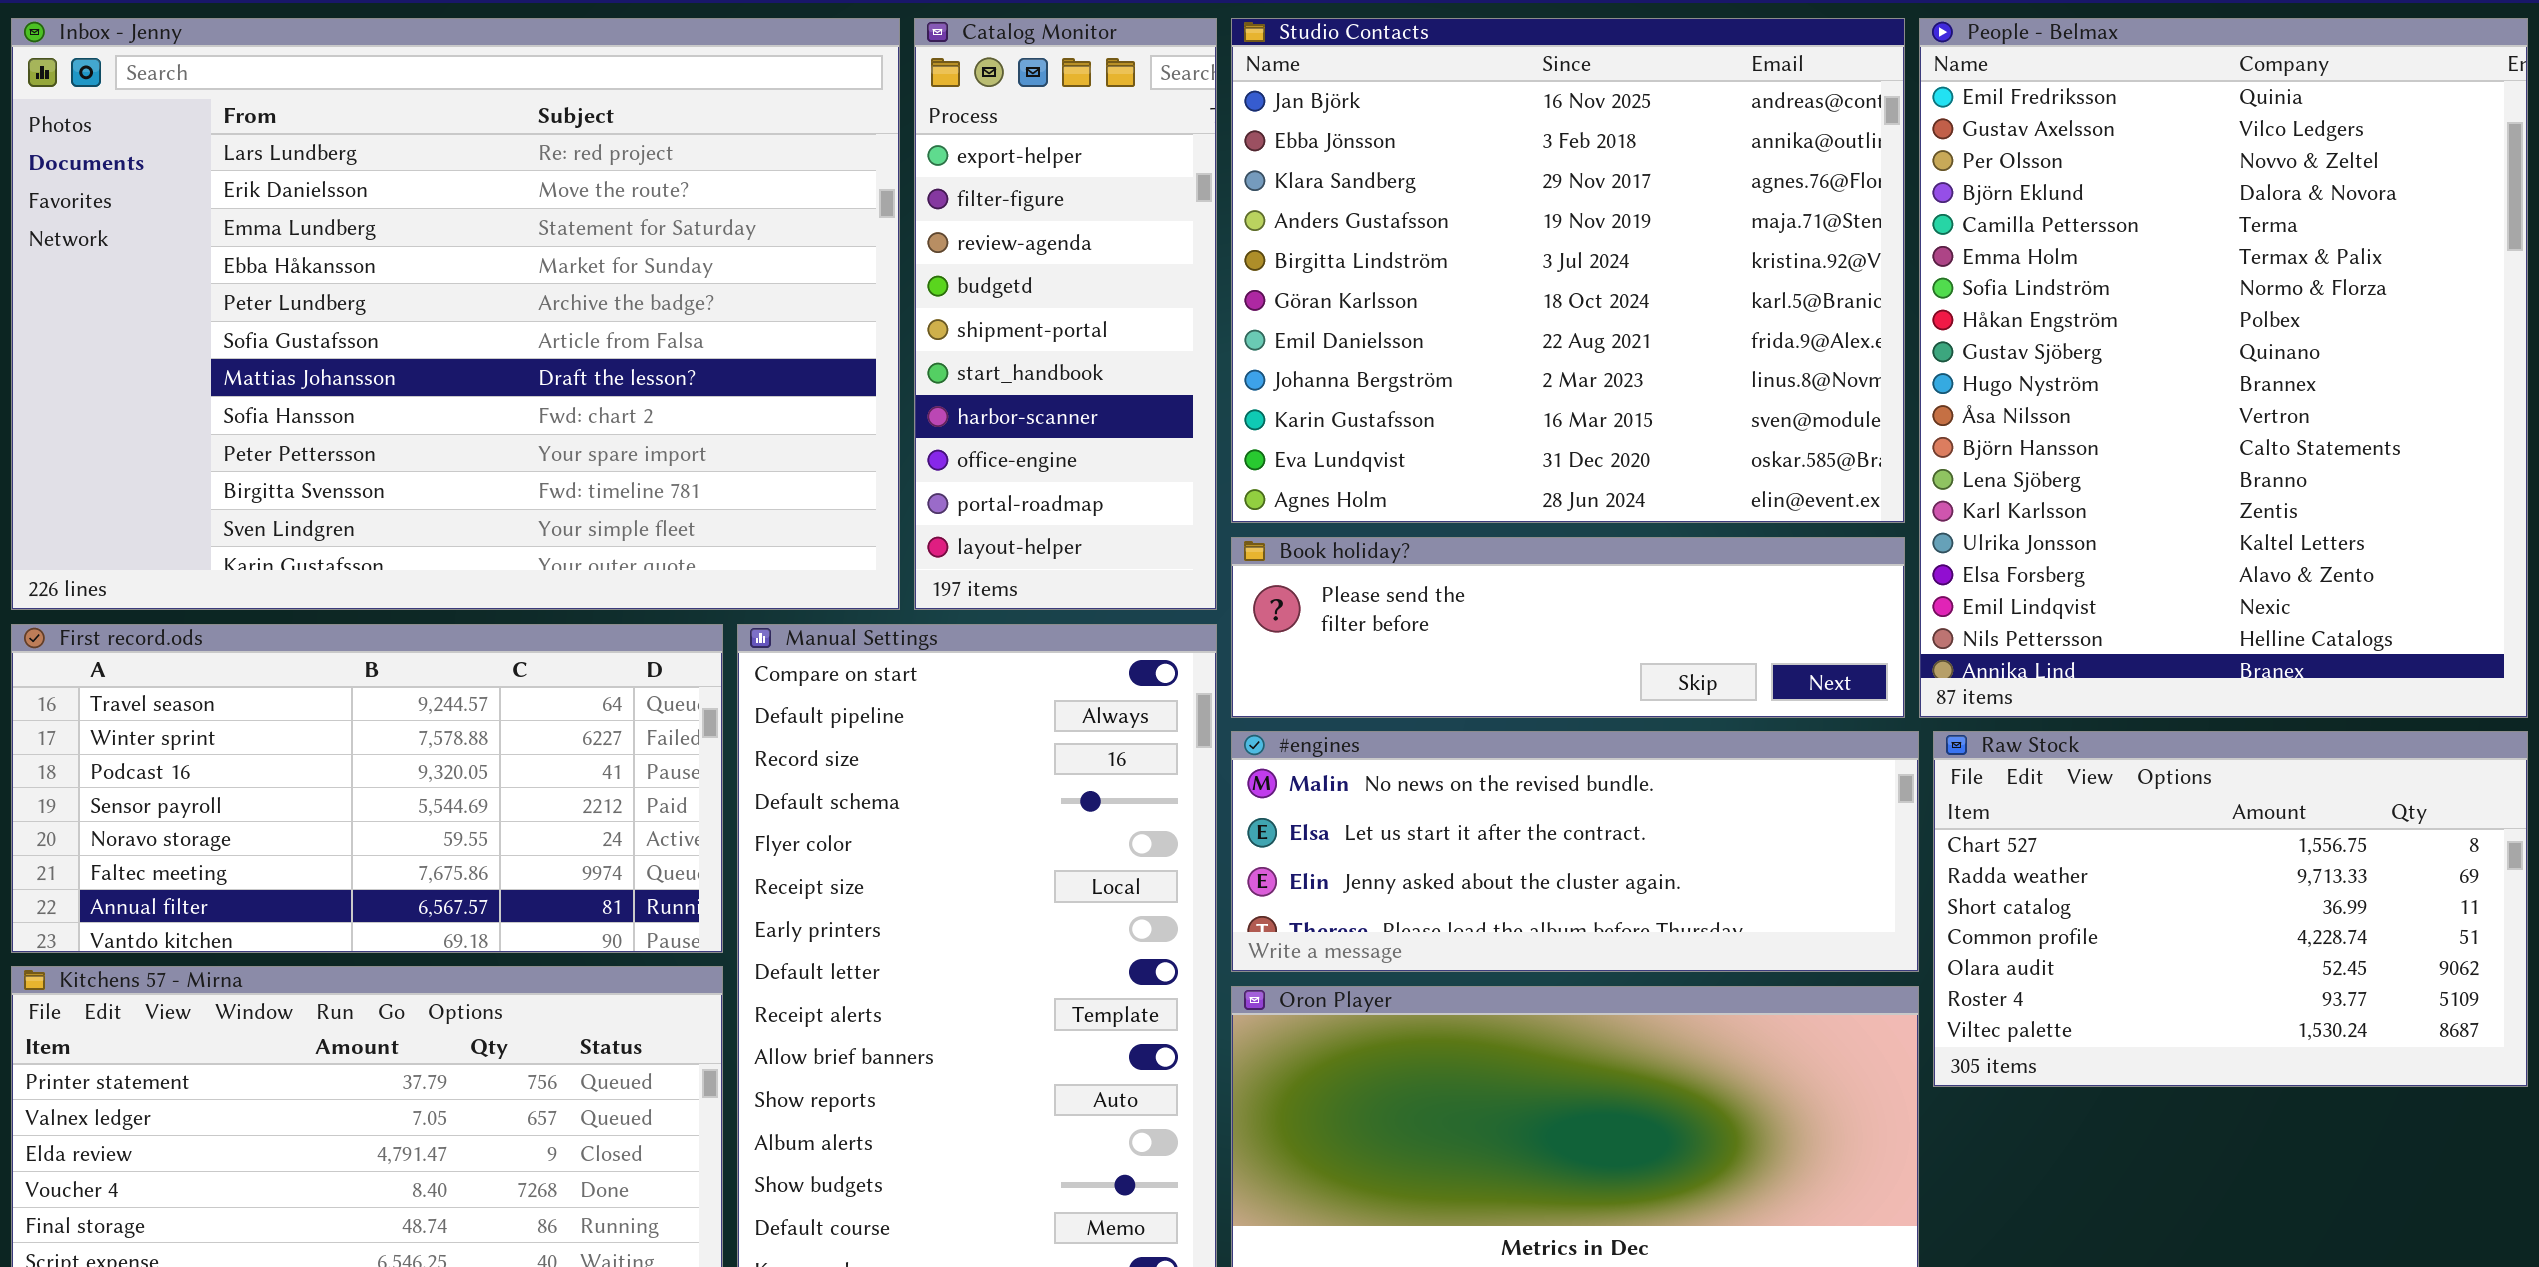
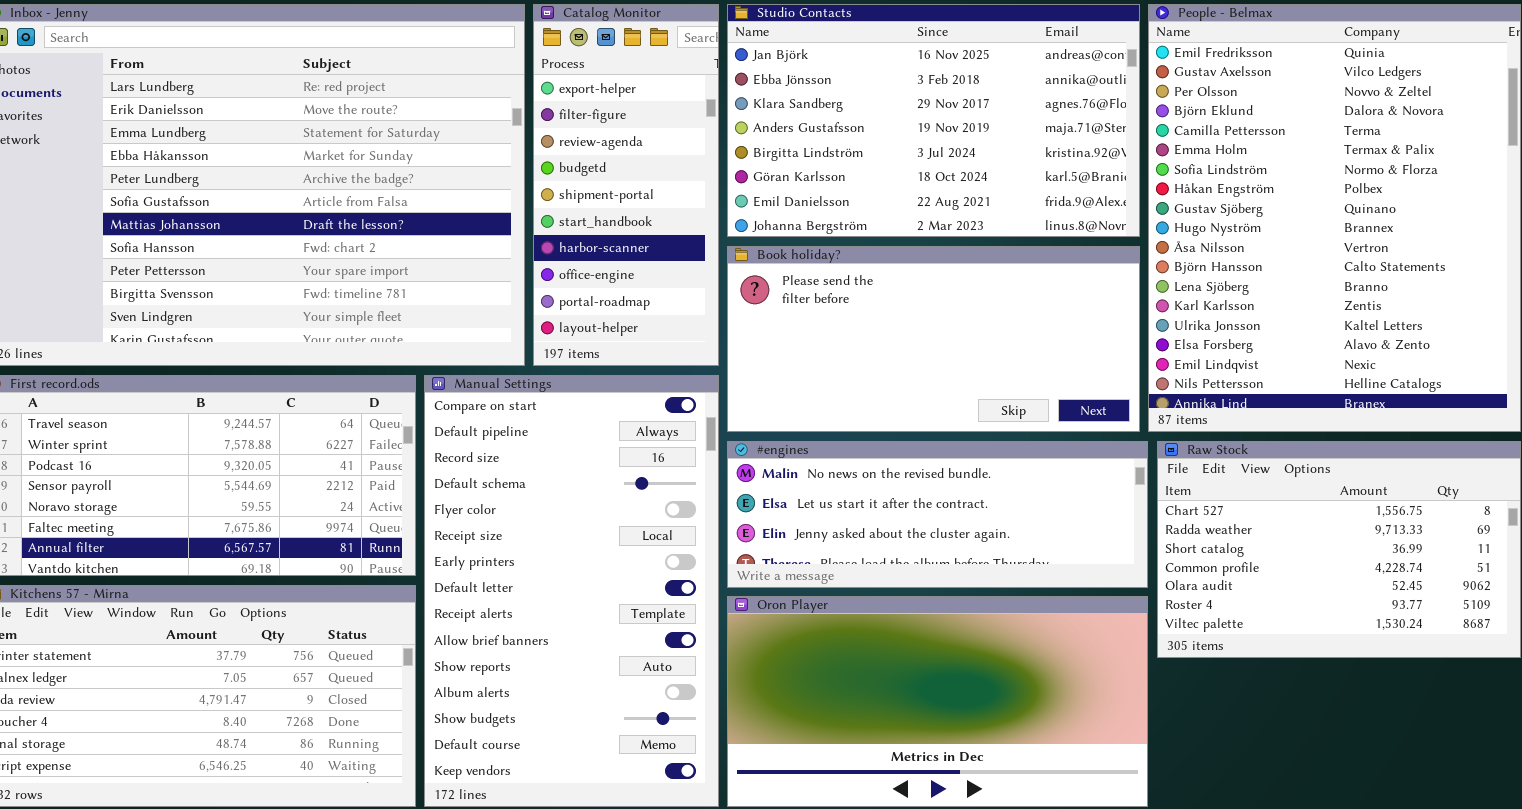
Studio Contacts: [1231,18,1905,523] -> [727,4,1140,237], resized
Book holiday?: [1231,537,1905,718] -> [727,246,1140,432], resized

